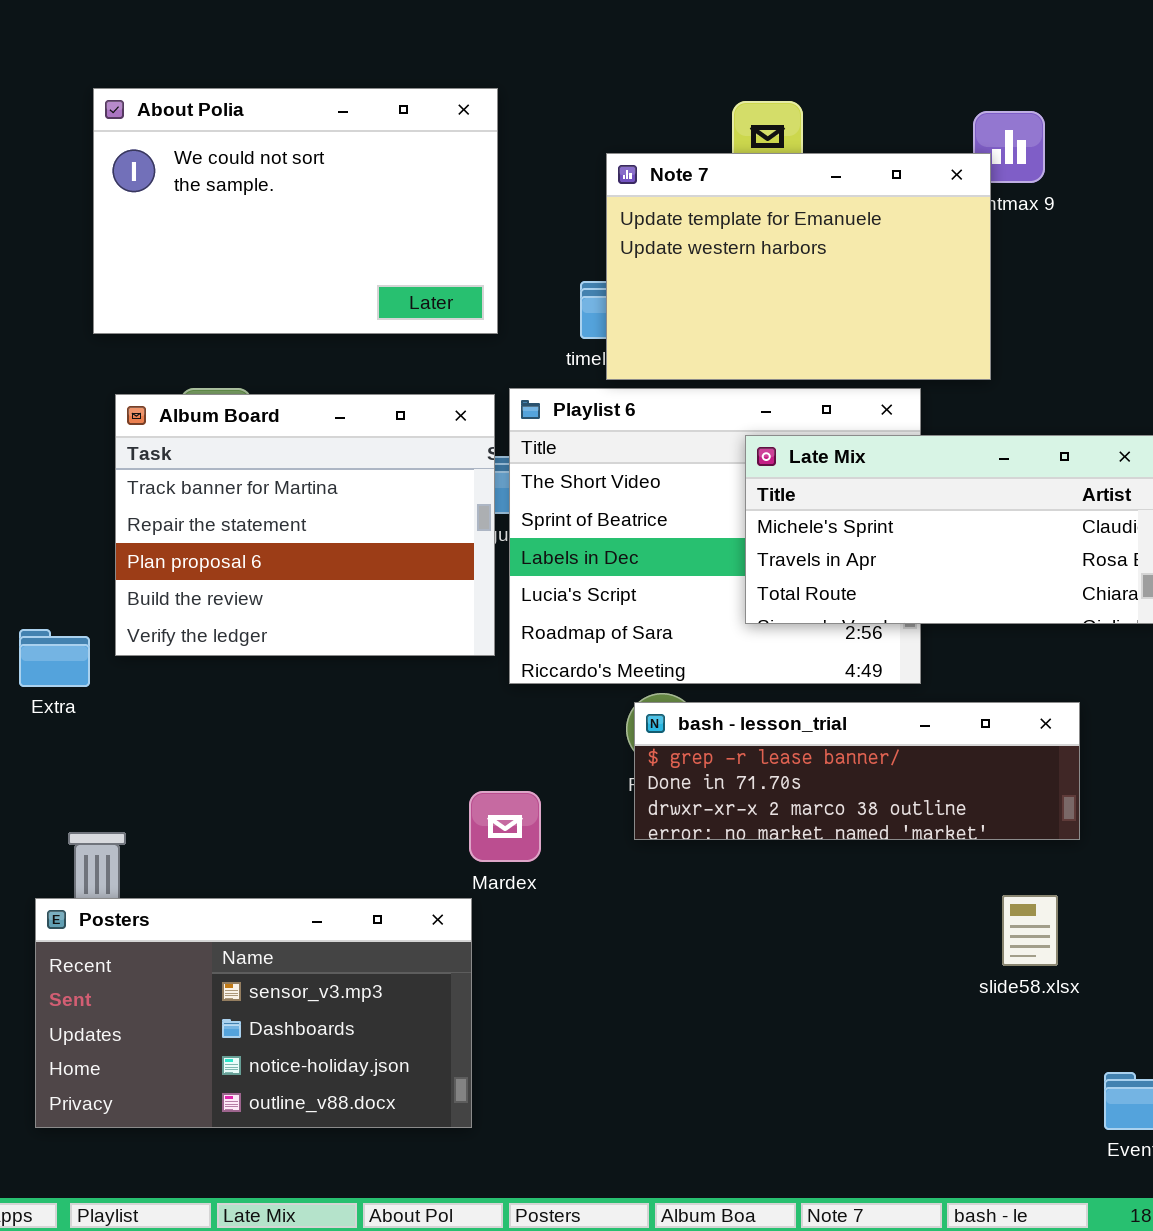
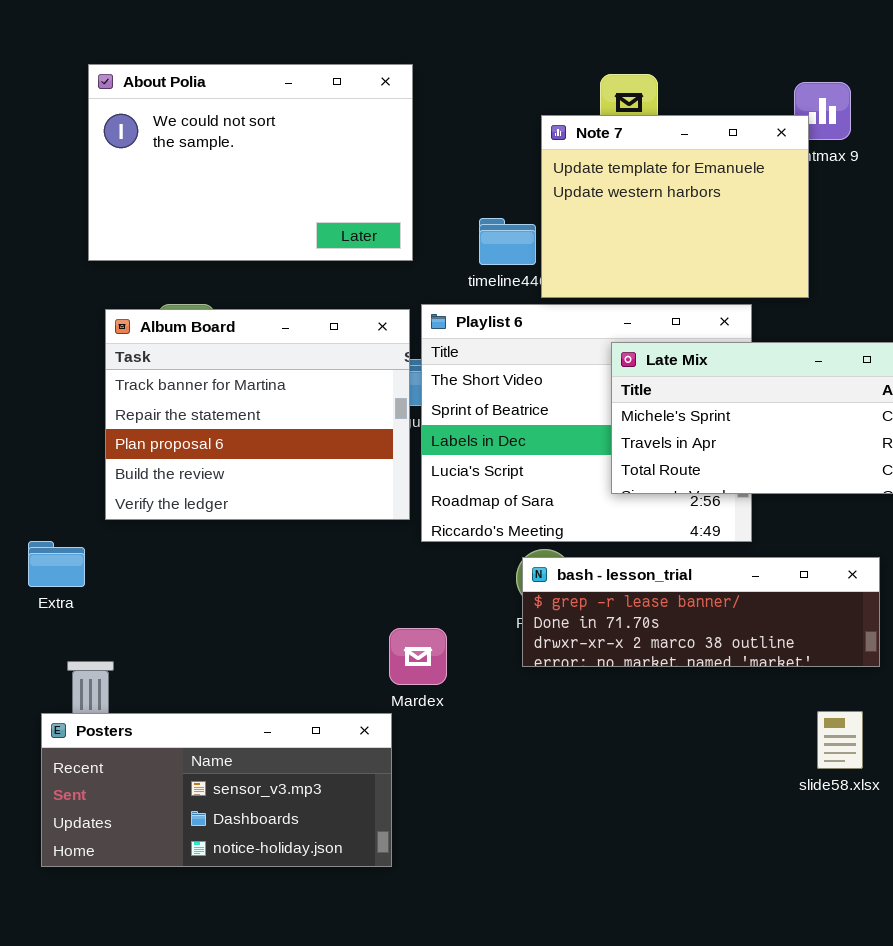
Note 7: [606,153,991,380] -> [541,115,809,298], resized
Extra: [19,629,90,687] -> [28,541,85,587], moved
Posters: [35,898,472,1128] -> [41,713,392,867], resized

